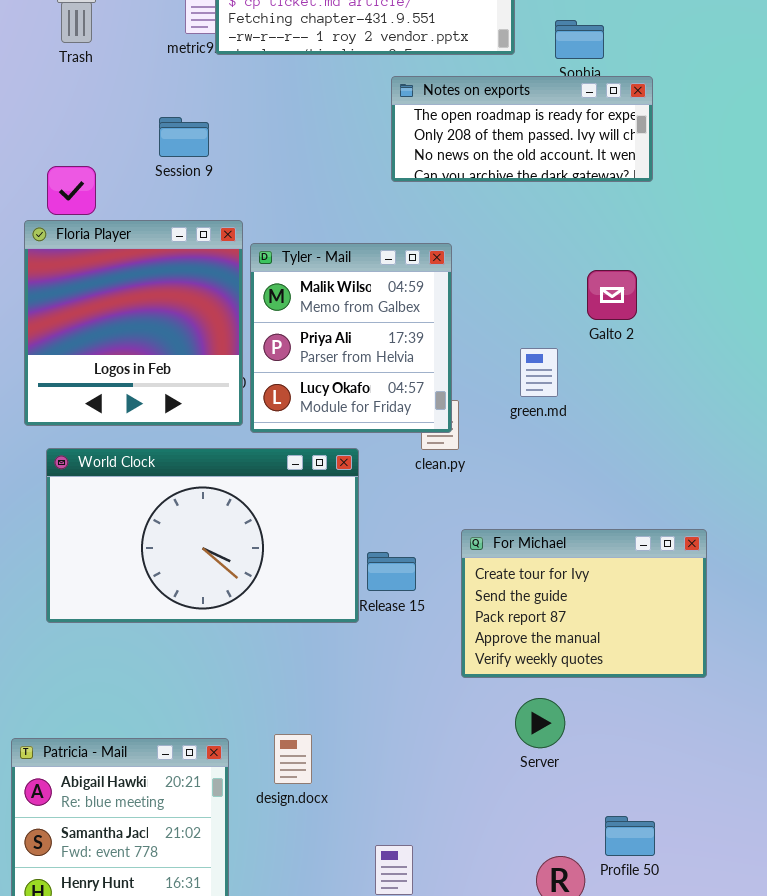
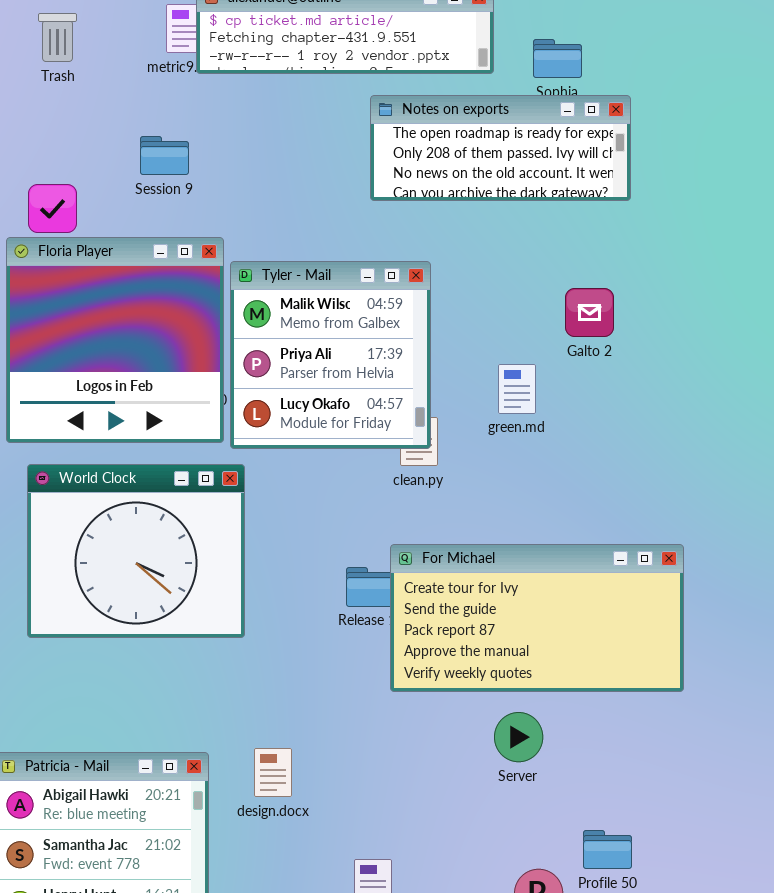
World Clock: [46,448,359,623] -> [27,464,245,638], resized
For Michael: [461,529,707,678] -> [390,544,684,692], resized

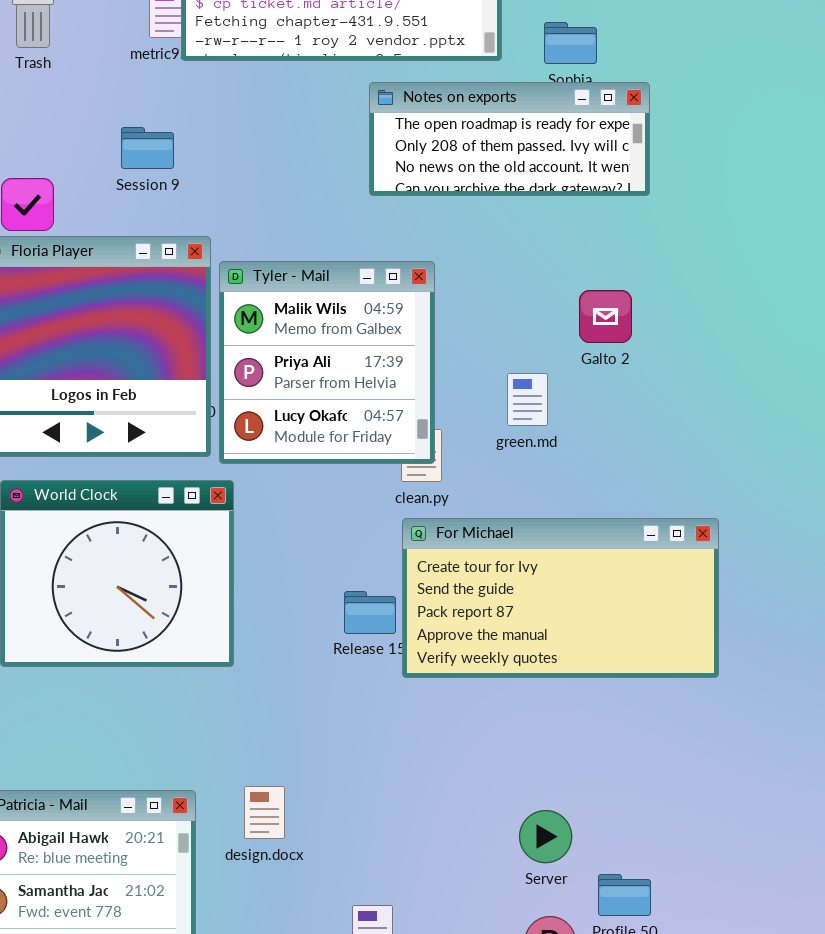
For Michael: [390,544,684,692] -> [402,518,719,678], moved
Server: [494,712,543,762] -> [519,810,572,863], moved

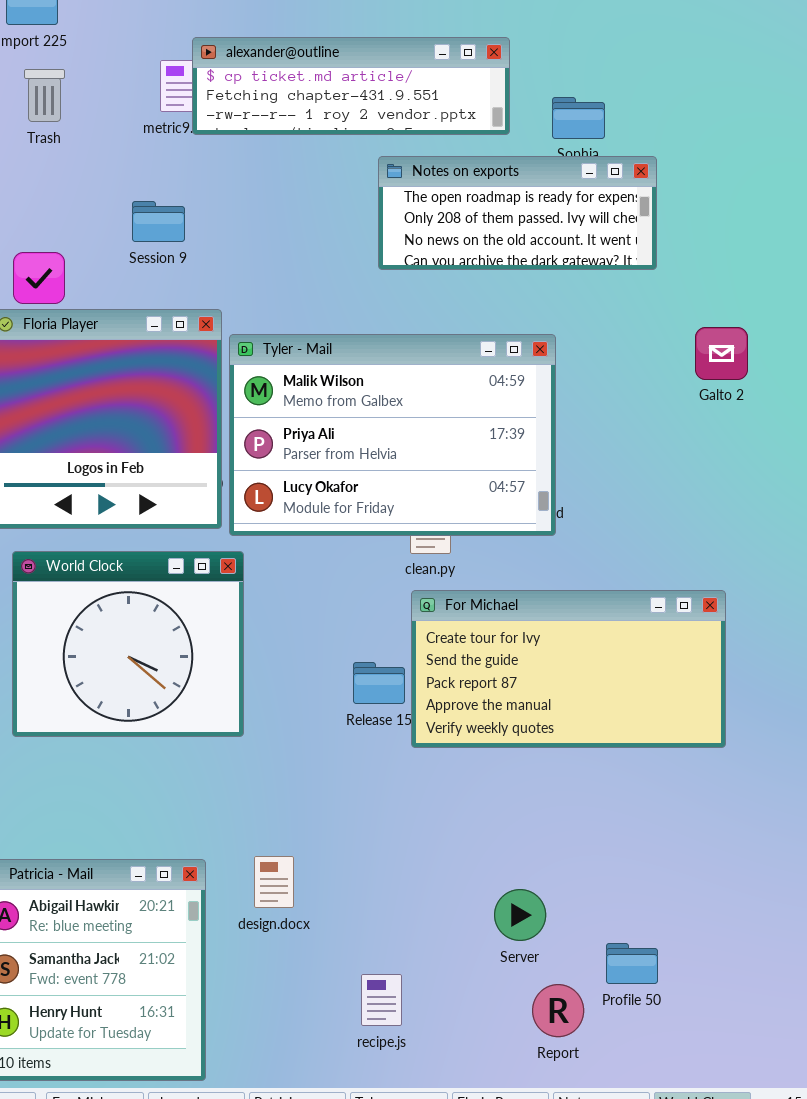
Tyler - Mail: [219,261,435,464] -> [229,334,556,536], resized
Galto 2: [579,290,632,343] -> [695,327,748,380], moved
Server: [519,810,572,863] -> [494,889,546,941], moved

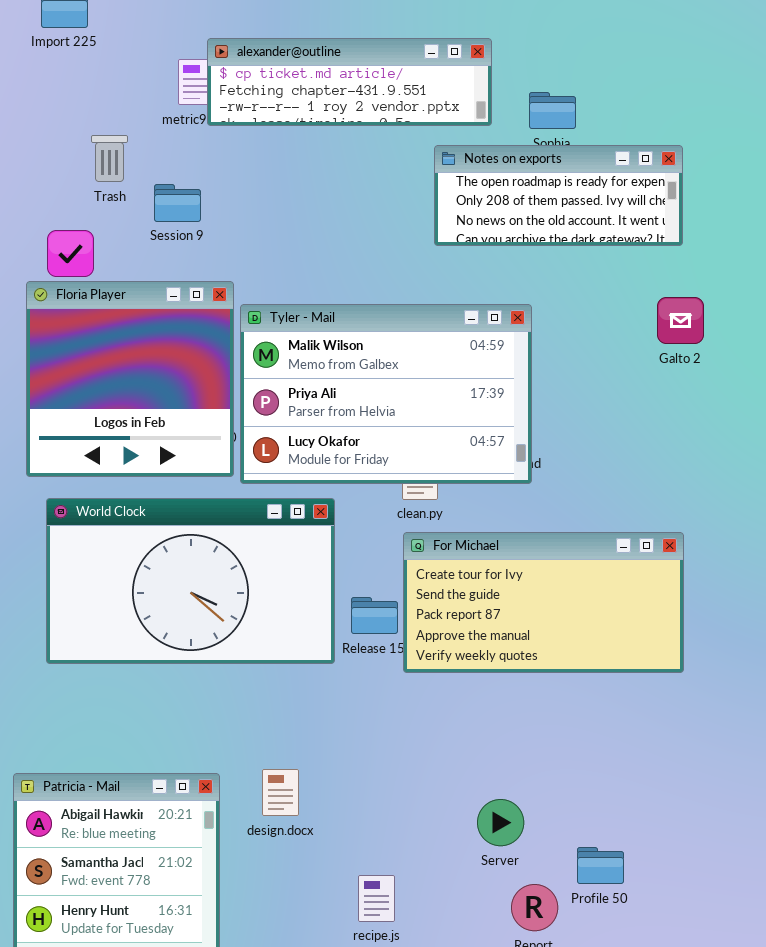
Trash: [24,69,65,122] -> [91,135,128,182], moved
Notes on exports: [378,156,657,270] -> [434,145,683,246], moved
World Clock: [12,551,244,737] -> [46,498,335,664], resized

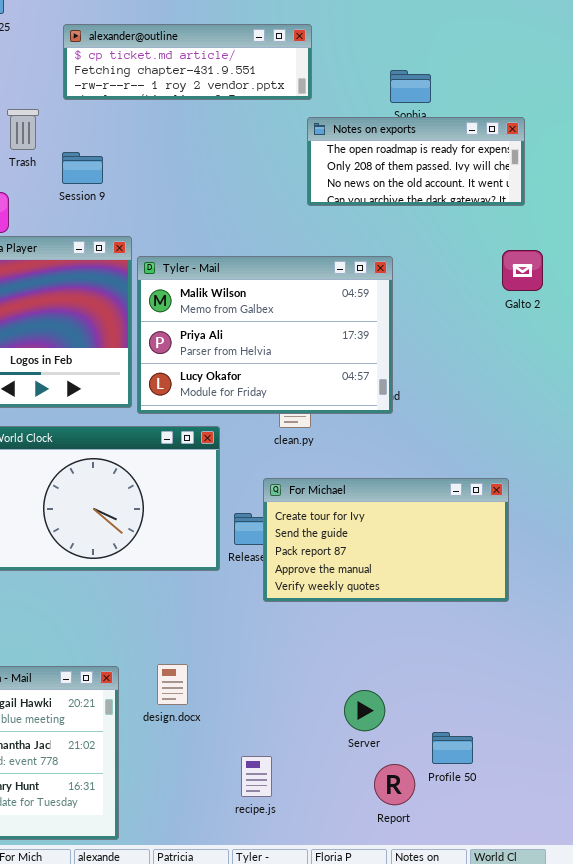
alexander@outline: [207,38,492,126] -> [63,24,312,100], moved
For Michael: [403,532,684,673] -> [263,478,509,602], moved

